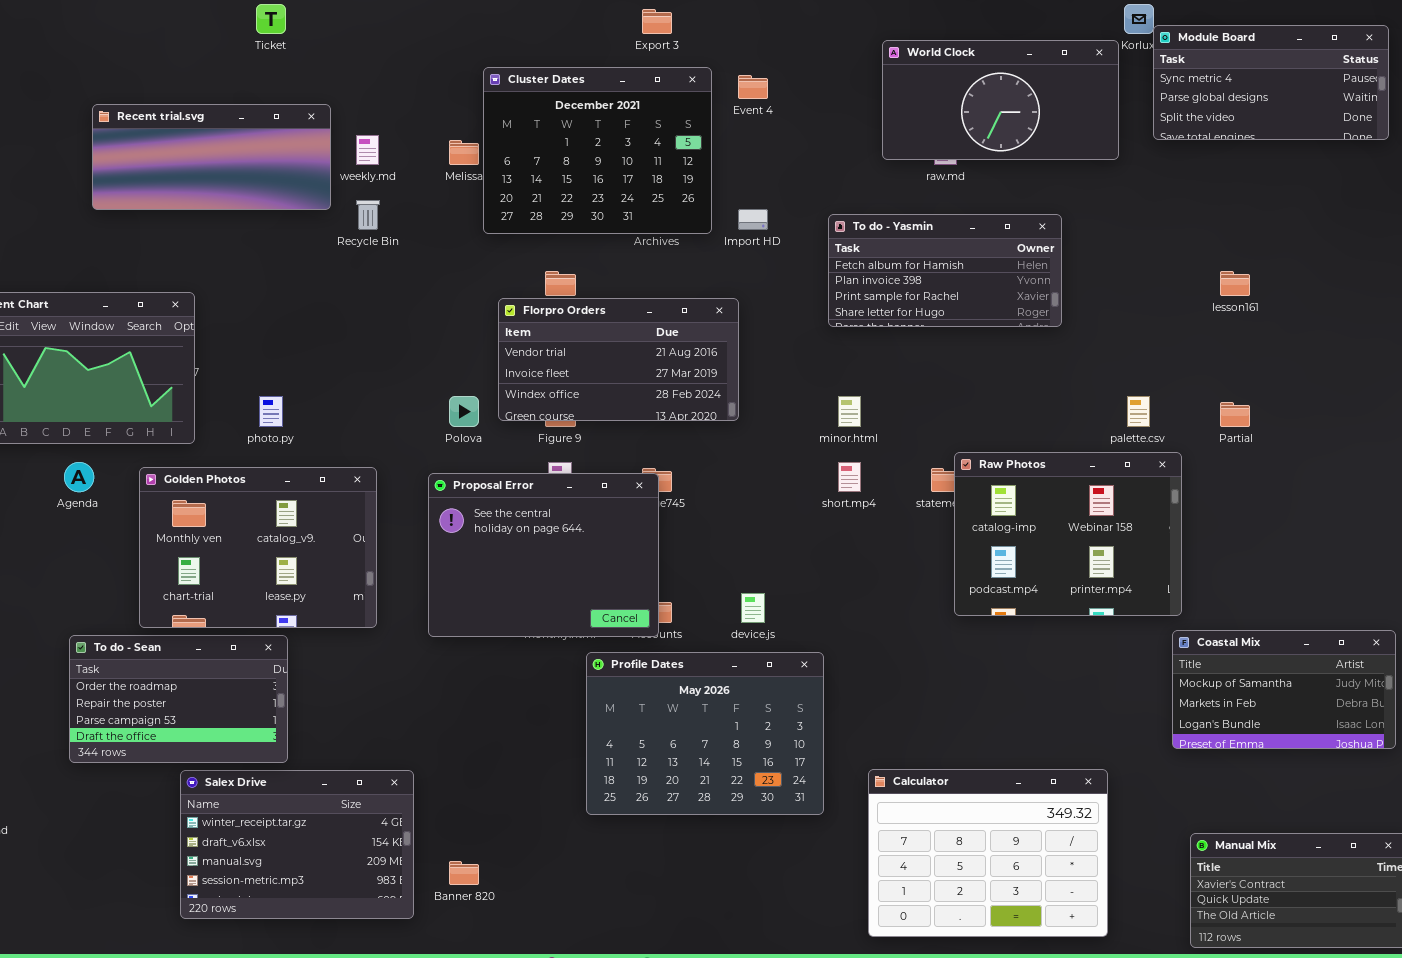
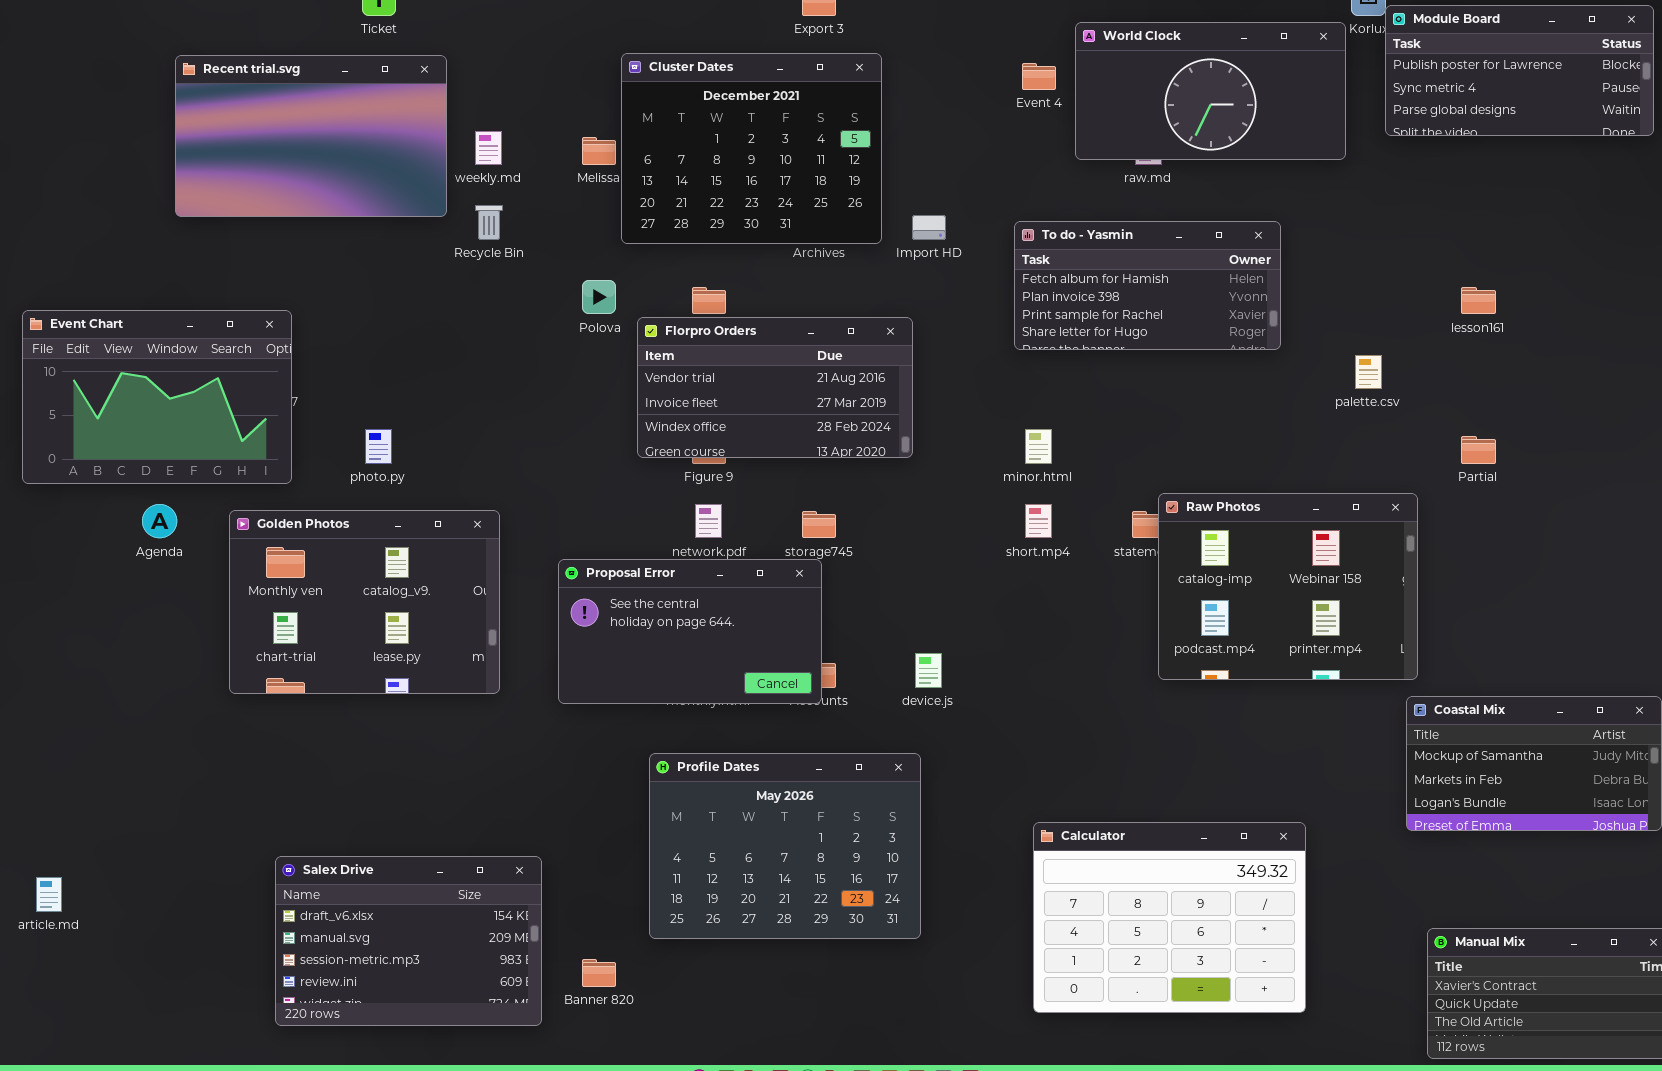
Module Board: [1153,25,1389,140] -> [1385,5,1654,136], scrolled up 1 row
Event 4: [738,75,768,99] -> [1022,63,1056,90], moved
Recent trial.svg: [92,104,331,210] -> [175,55,447,217], resized
Polova: [449,396,479,427] -> [582,280,616,314], moved
palette.csv: [1127,396,1150,427] -> [1355,355,1382,389], moved
Proposal Error: [428,473,659,637] -> [558,559,822,704], resized
To do - Sean: [69,635,288,763] -> none, closed
Profile Dates: [586,652,824,815] -> [649,753,921,939], moved
Calculator: [868,769,1108,937] -> [1033,822,1306,1013], moved
Salex Drive: [180,770,414,919] -> [275,856,542,1026], scrolled down 1 row

